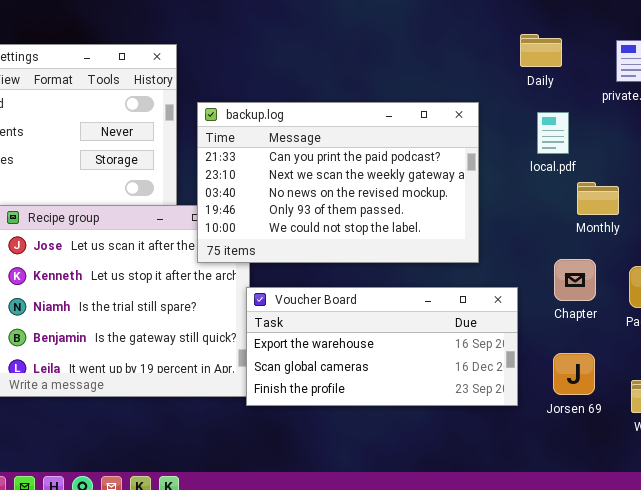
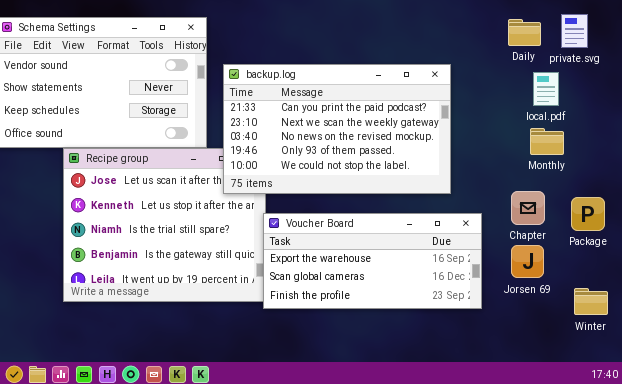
Daily: [520,34,562,67] -> [508,19,541,46], moved
local.pdf: [537,112,569,154] -> [533,72,559,106], moved
Jorsen 69: [553,353,595,395] -> [511,245,544,278], moved

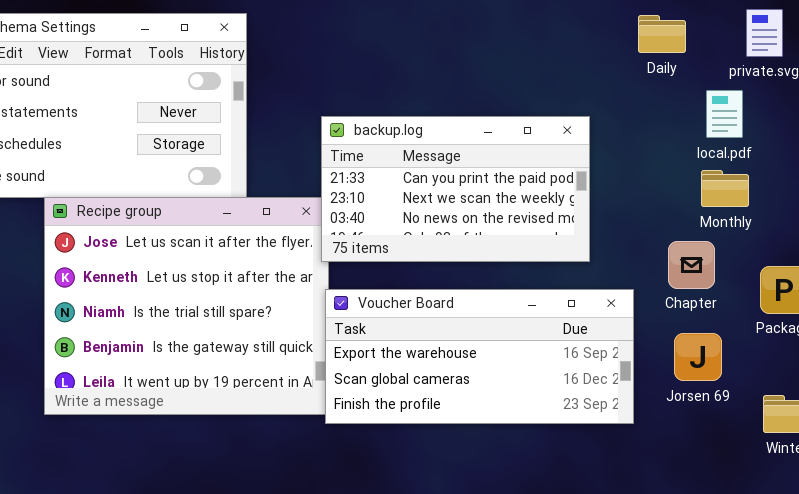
Daily: [508,19,541,46] -> [638,15,686,53], moved
backup.log: [223,64,451,194] -> [321,116,590,262], resized
Chapter: [511,191,545,225] -> [668,241,715,289], moved

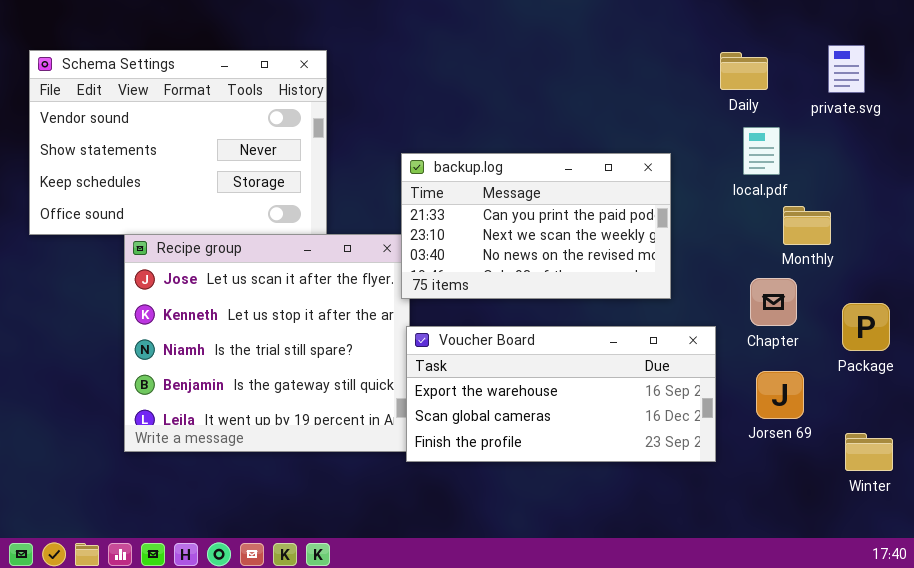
local.pdf: [706,90,743,138] -> [743,127,780,175], moved

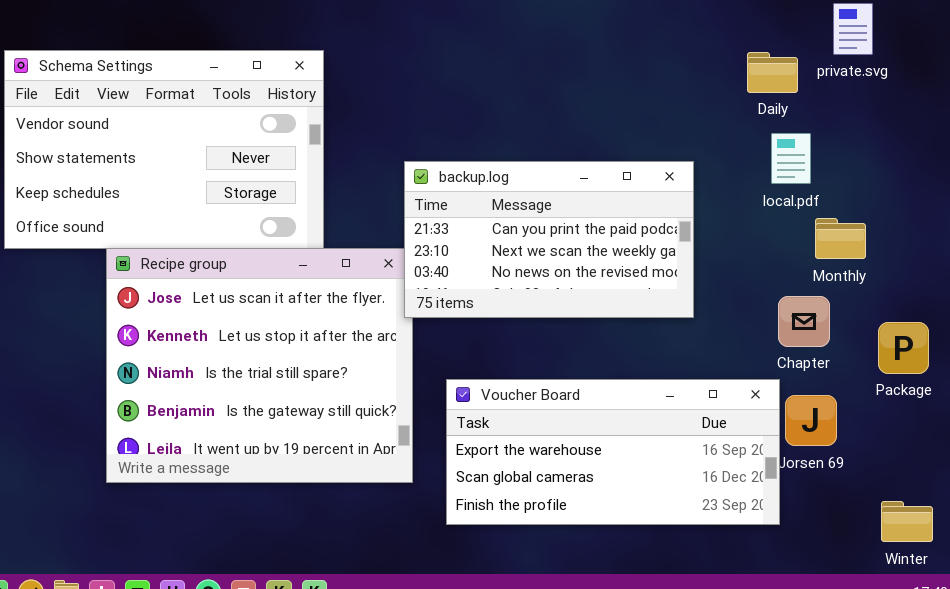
private.svg: [828,45,865,93] -> [833,3,873,55], moved
Voucher Board: [406,326,716,462] -> [446,379,780,525], moved
Winter: [845,433,893,471] -> [881,501,933,542], moved

